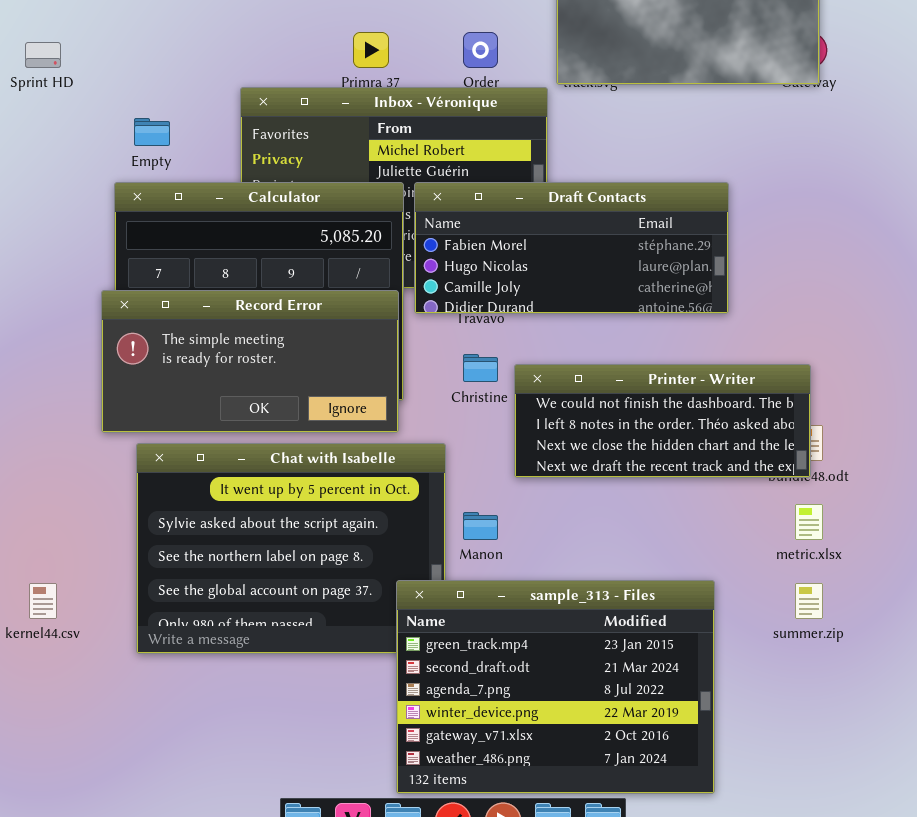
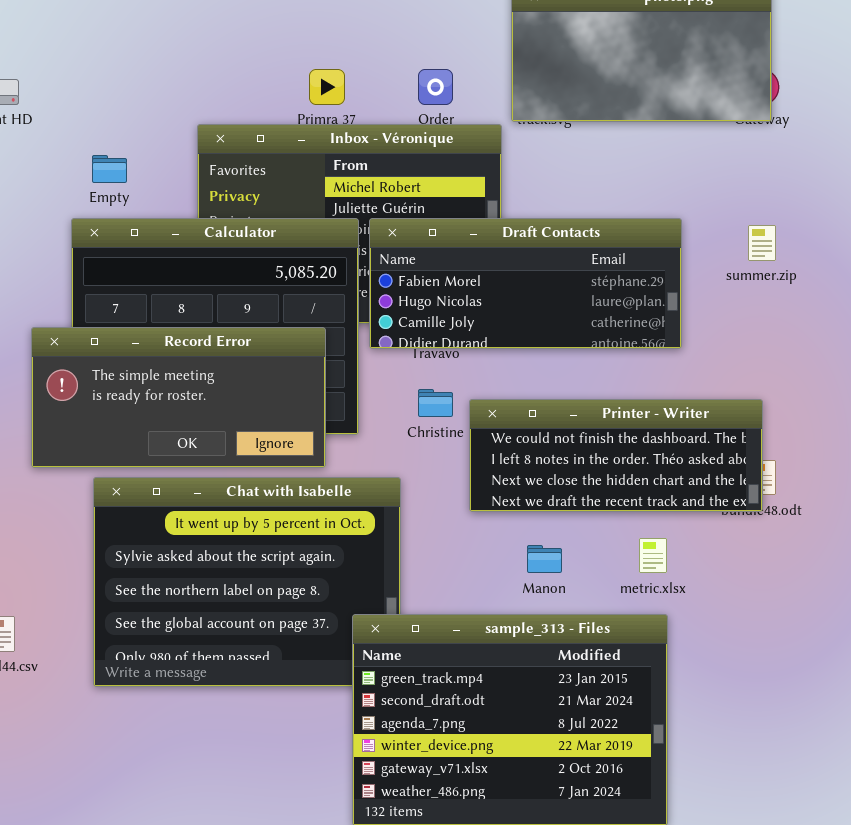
Record Error: [101,290,399,433] -> [31,327,326,468], moved
metric.xlsx: [795,504,823,540] -> [639,538,667,573], moved
Manon: [463,512,498,540] -> [527,545,562,573], moved
summer.zip: [795,583,823,619] -> [748,225,776,261], moved

